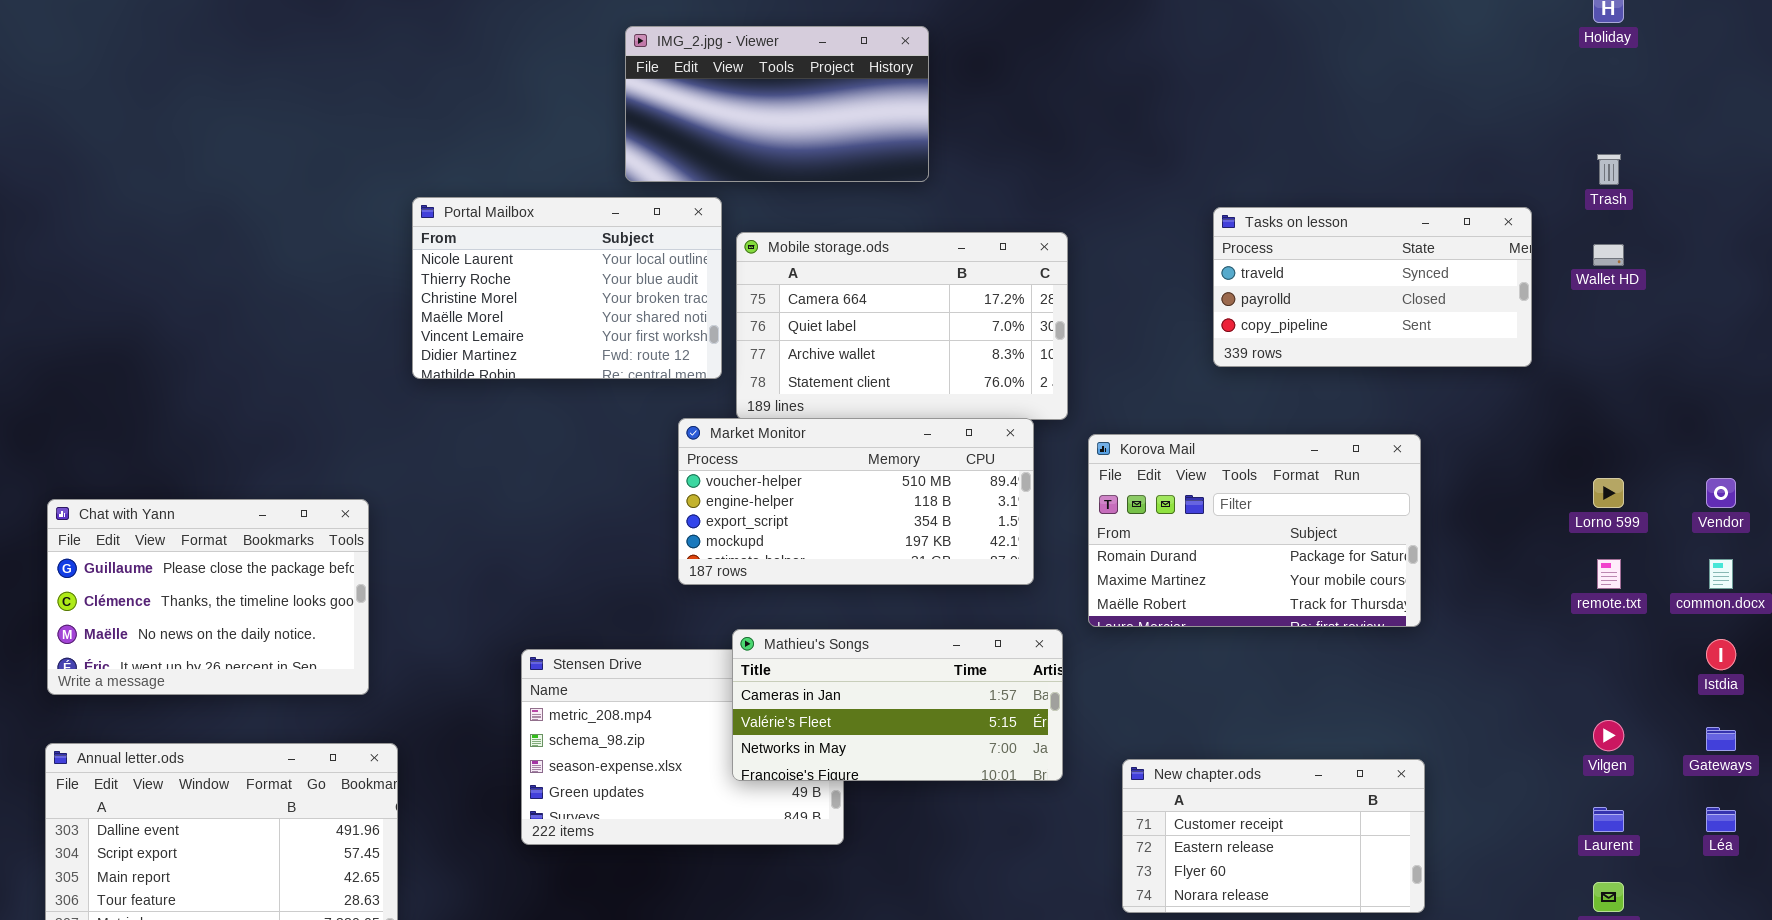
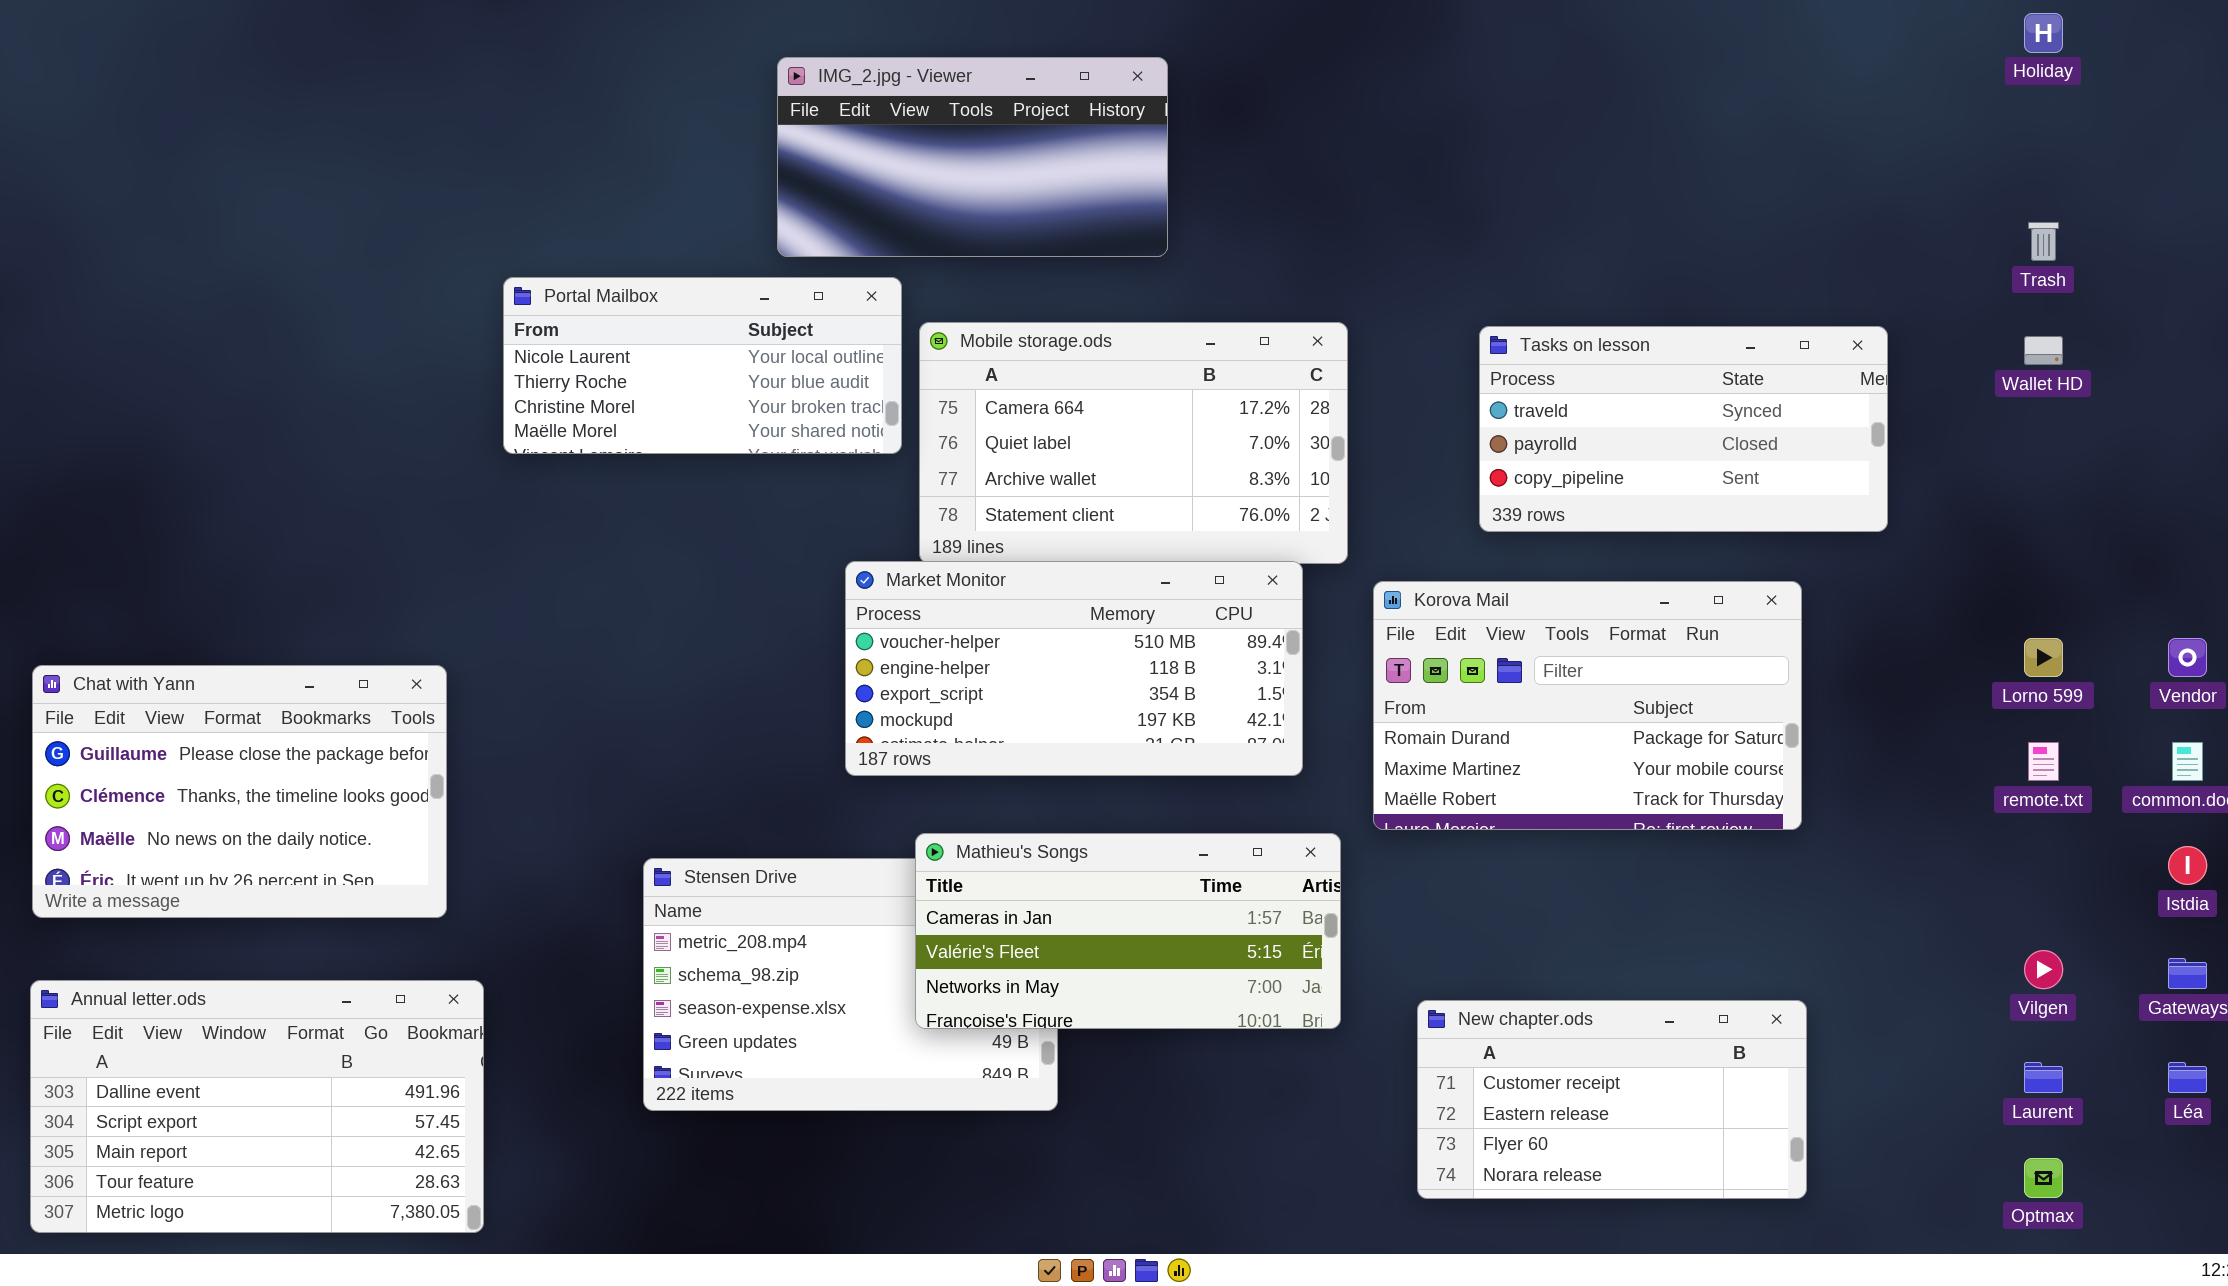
Portal Mailbox: [412,197,722,379] -> [503,277,902,454], resized
Tasks on lesson: [1213,207,1532,367] -> [1479,326,1888,532], moved

